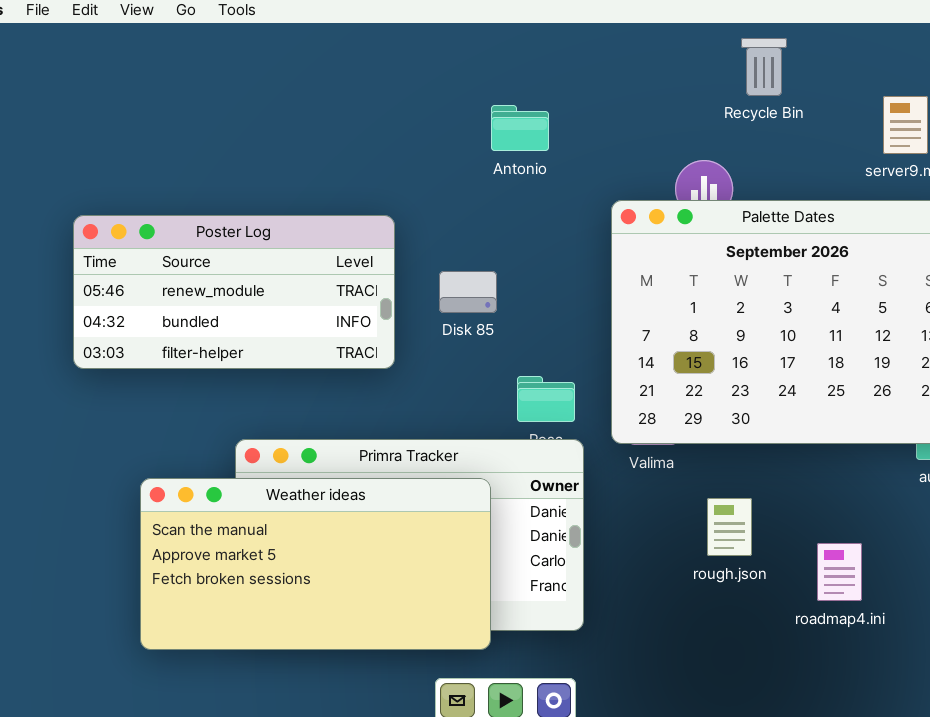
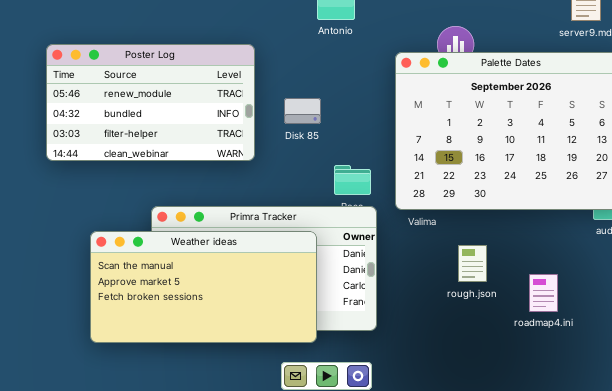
Poster Log: [73,215,395,369] -> [46,44,255,161], resized

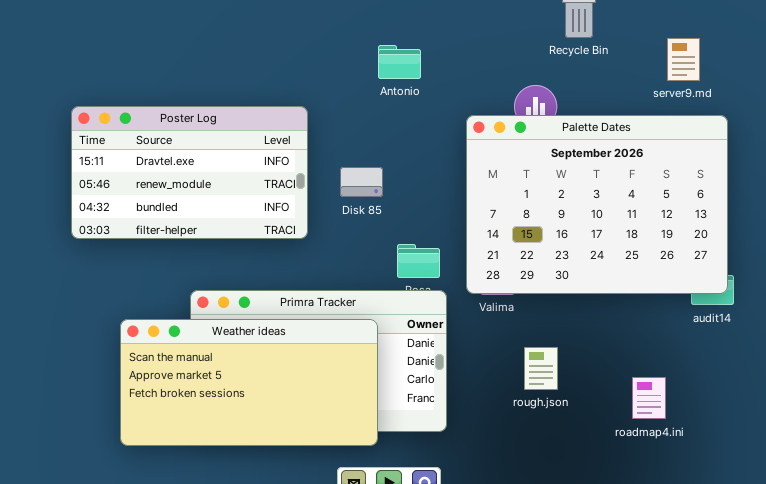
Poster Log: [46,44,255,161] -> [71,106,308,239], scrolled up 1 row
rough.json: [458,245,487,282] -> [524,347,558,390], moved
roadmap4.ini: [529,274,558,312] -> [632,377,666,419], moved

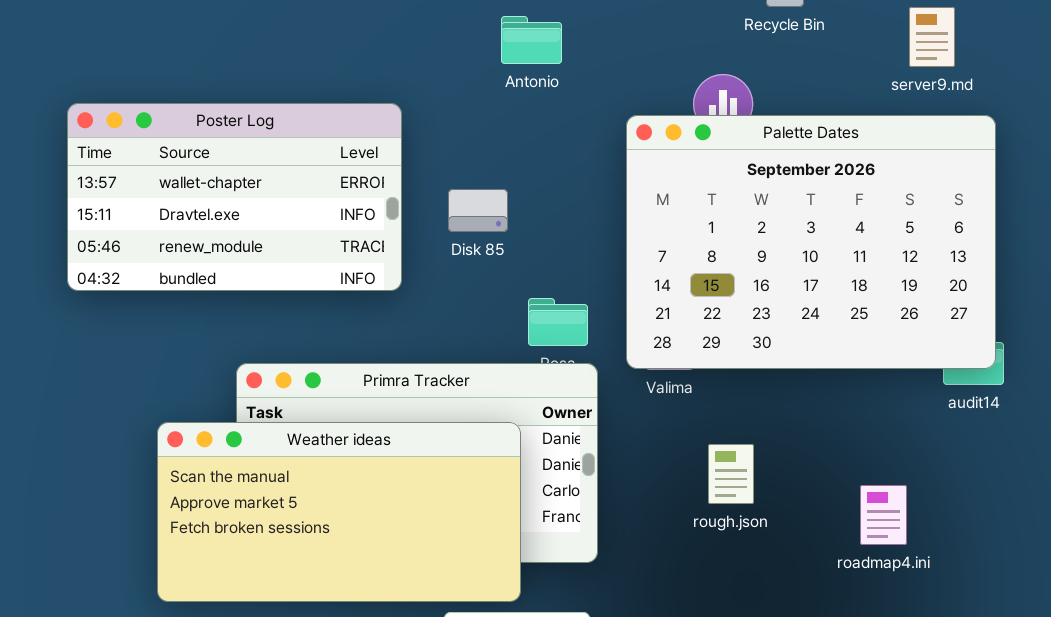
Poster Log: [71,106,308,239] -> [67,103,402,291], scrolled up 1 row
Weather ideas: [120,319,378,446] -> [157,422,521,602], moved

